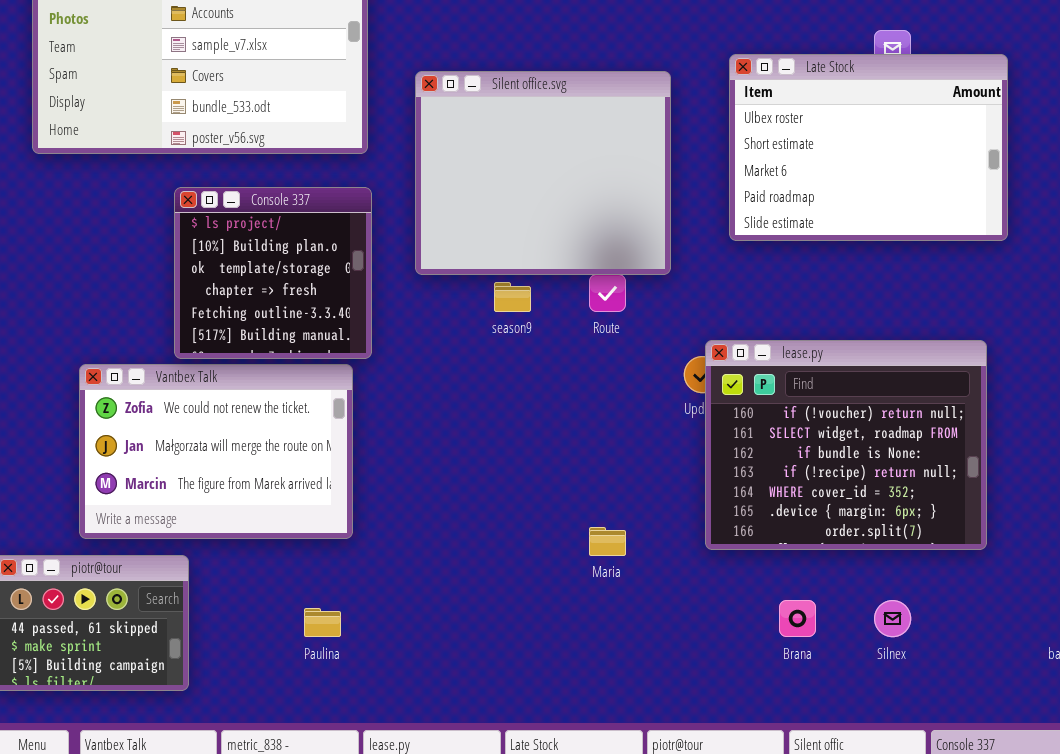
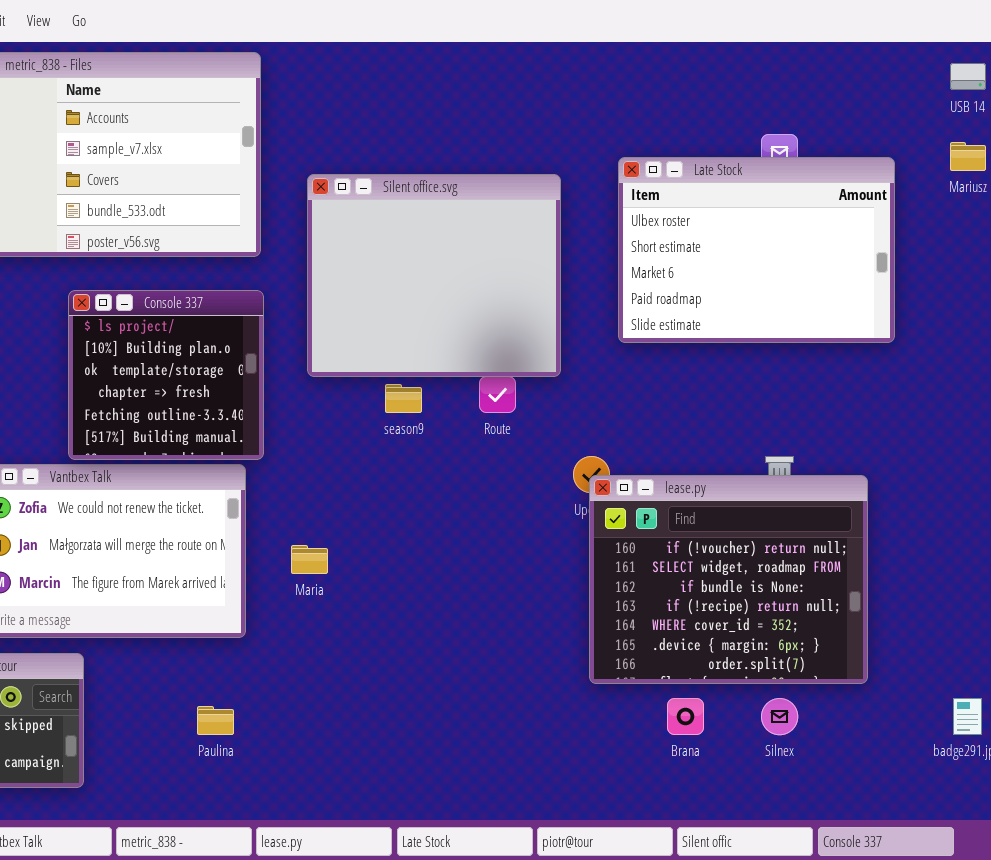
lease.py: [705,340,987,550] -> [589,475,868,684], moved
Maria: [589,527,626,556] -> [291,545,328,574], moved

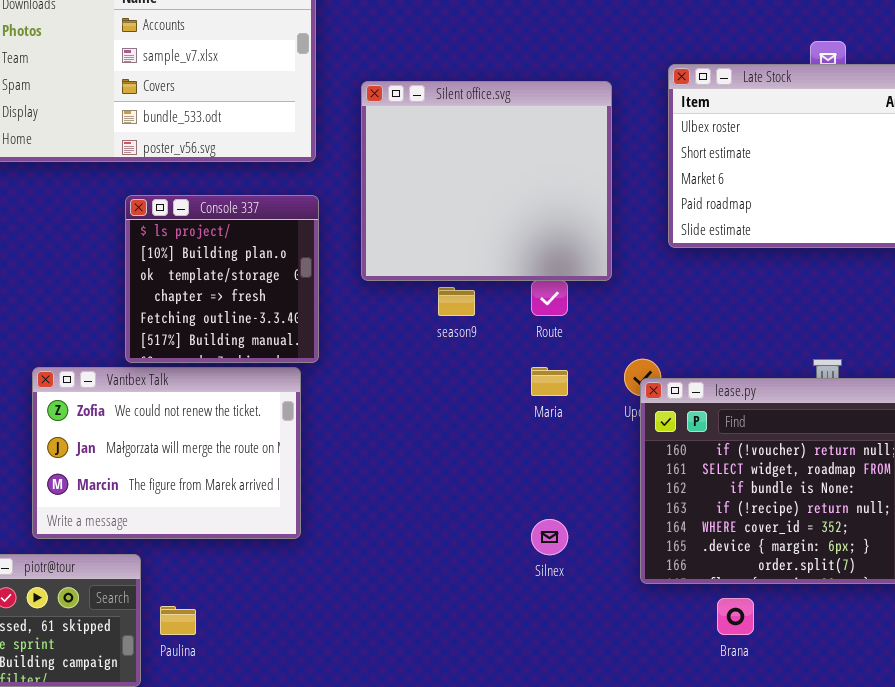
Maria: [291,545,328,574] -> [531,367,568,396], moved
Silnex: [761,698,798,735] -> [531,519,568,555], moved
Paulina: [197,706,234,735] -> [160,606,196,635], moved

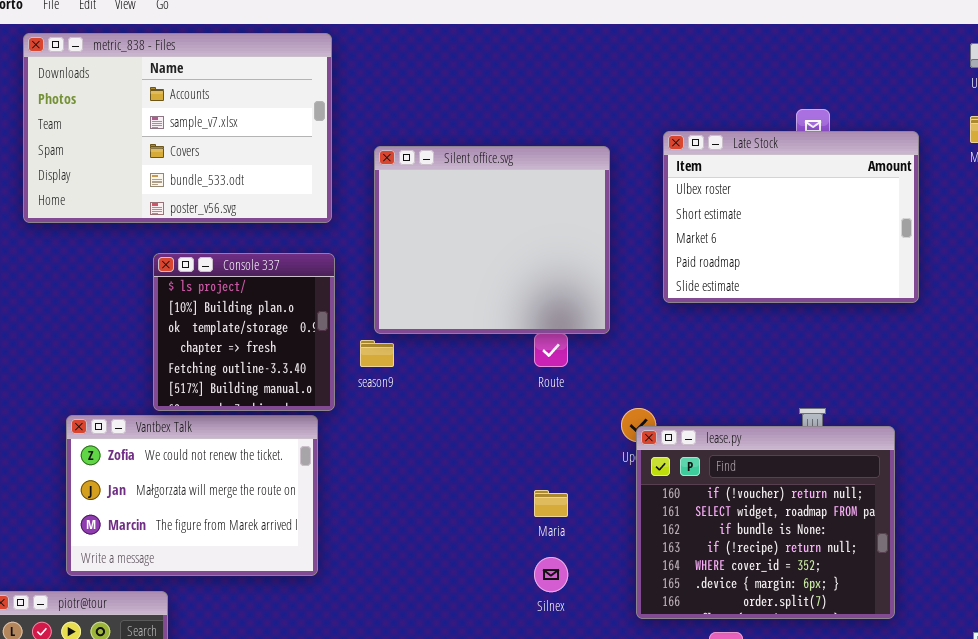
season9: [438,287,475,316] -> [360,340,394,367], moved
Maria: [531,367,568,396] -> [534,490,568,517], moved

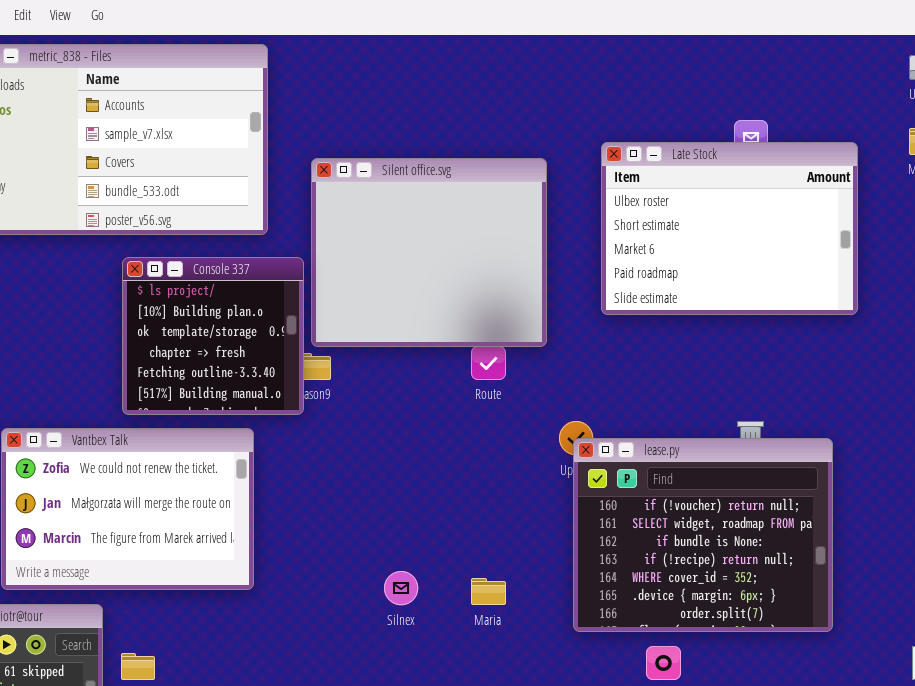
Console 337: [153,253,335,411] -> [122,257,304,415], moved
Maria: [534,490,568,517] -> [471,578,506,605], moved
Silnex: [534,557,568,592] -> [384,571,418,605], moved

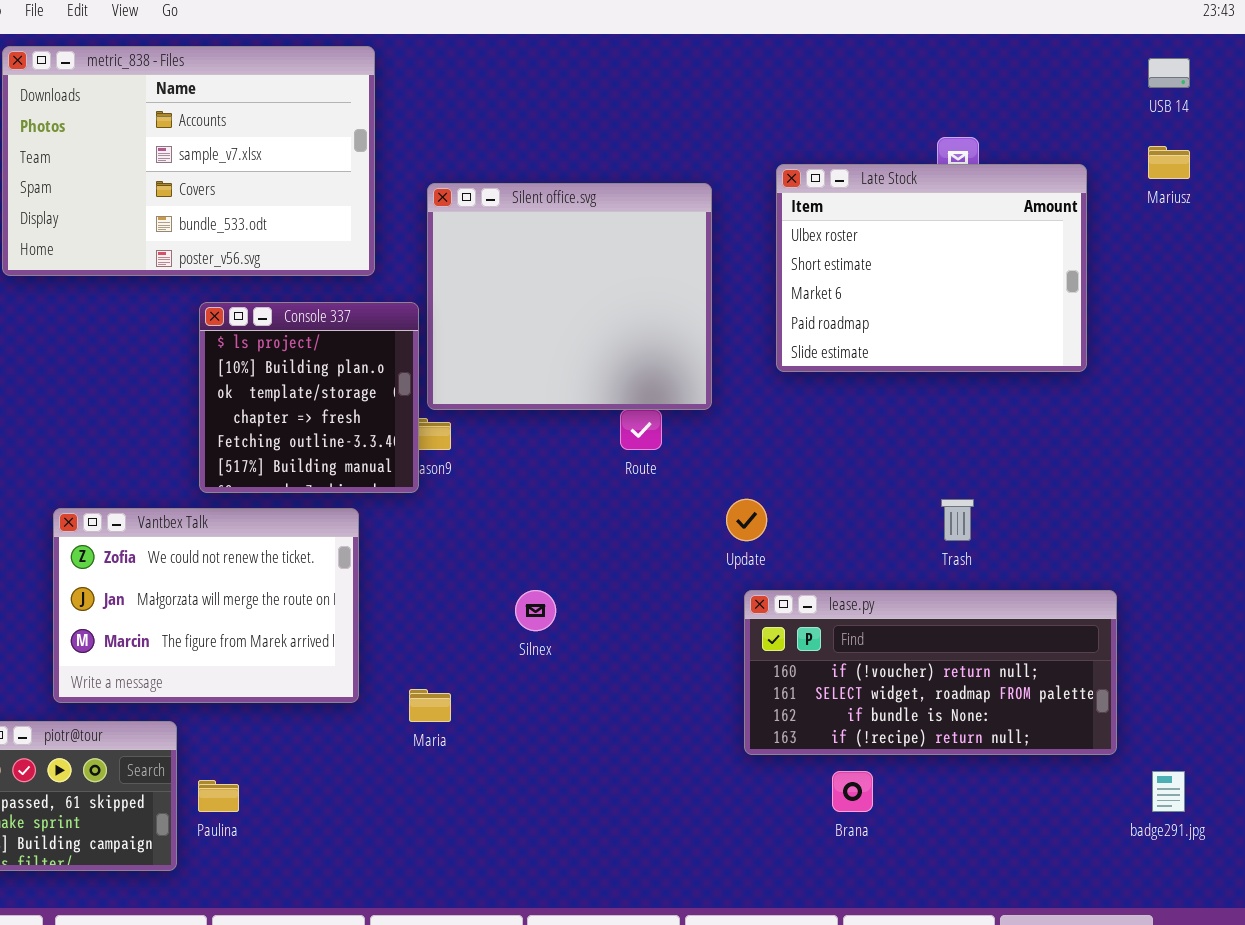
lease.py: [573,438,833,632] -> [744,590,1117,755], resized
Silnex: [384,571,418,605] -> [515,590,556,631], moved
Maria: [471,578,506,605] -> [409,689,451,722], moved

